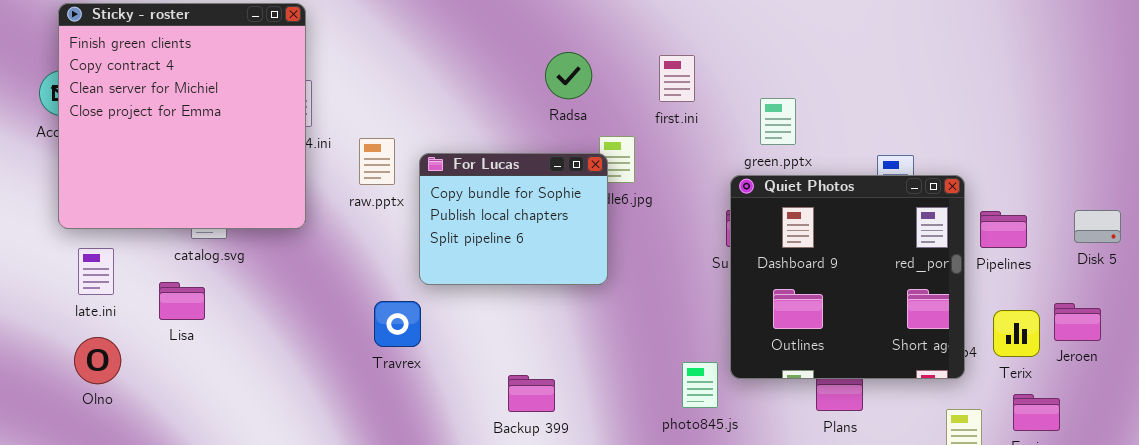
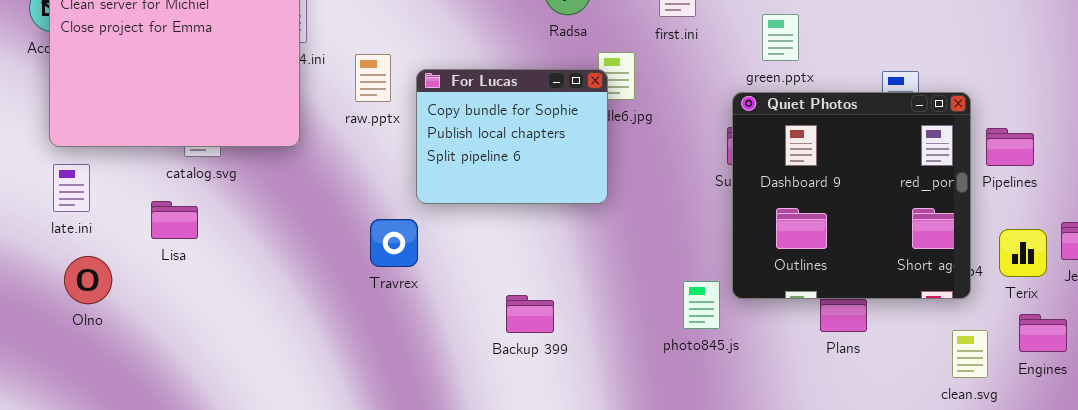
late.ini: [78,248,114,295] -> [53,164,90,212], moved

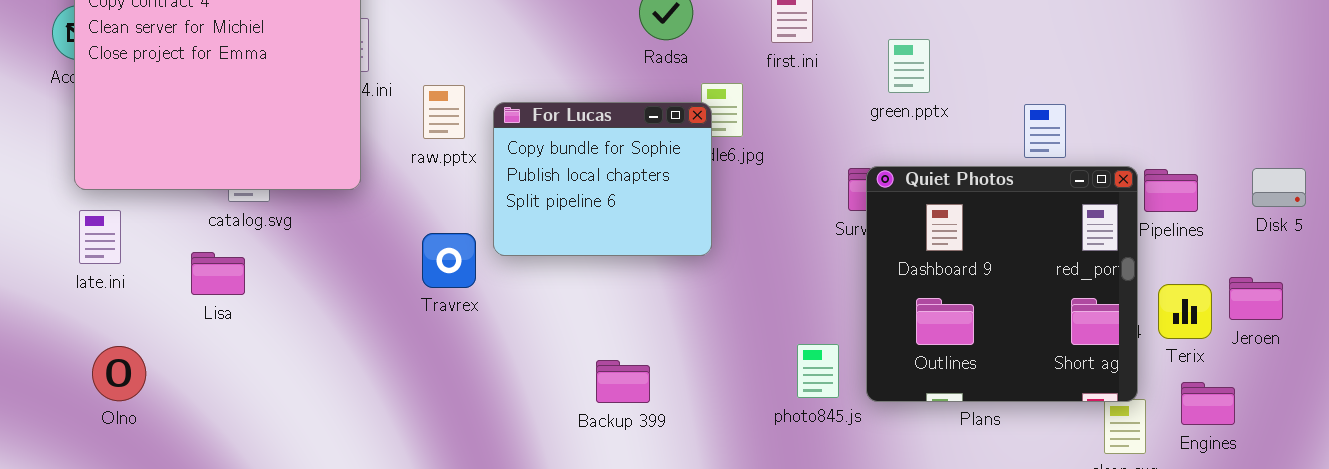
Quiet Photos: [732,92,971,299] -> [866,166,1138,402], moved
Travrex: [370,219,418,267] -> [422,233,476,288], moved
Olno: [64,256,112,304] -> [92,346,146,401], moved

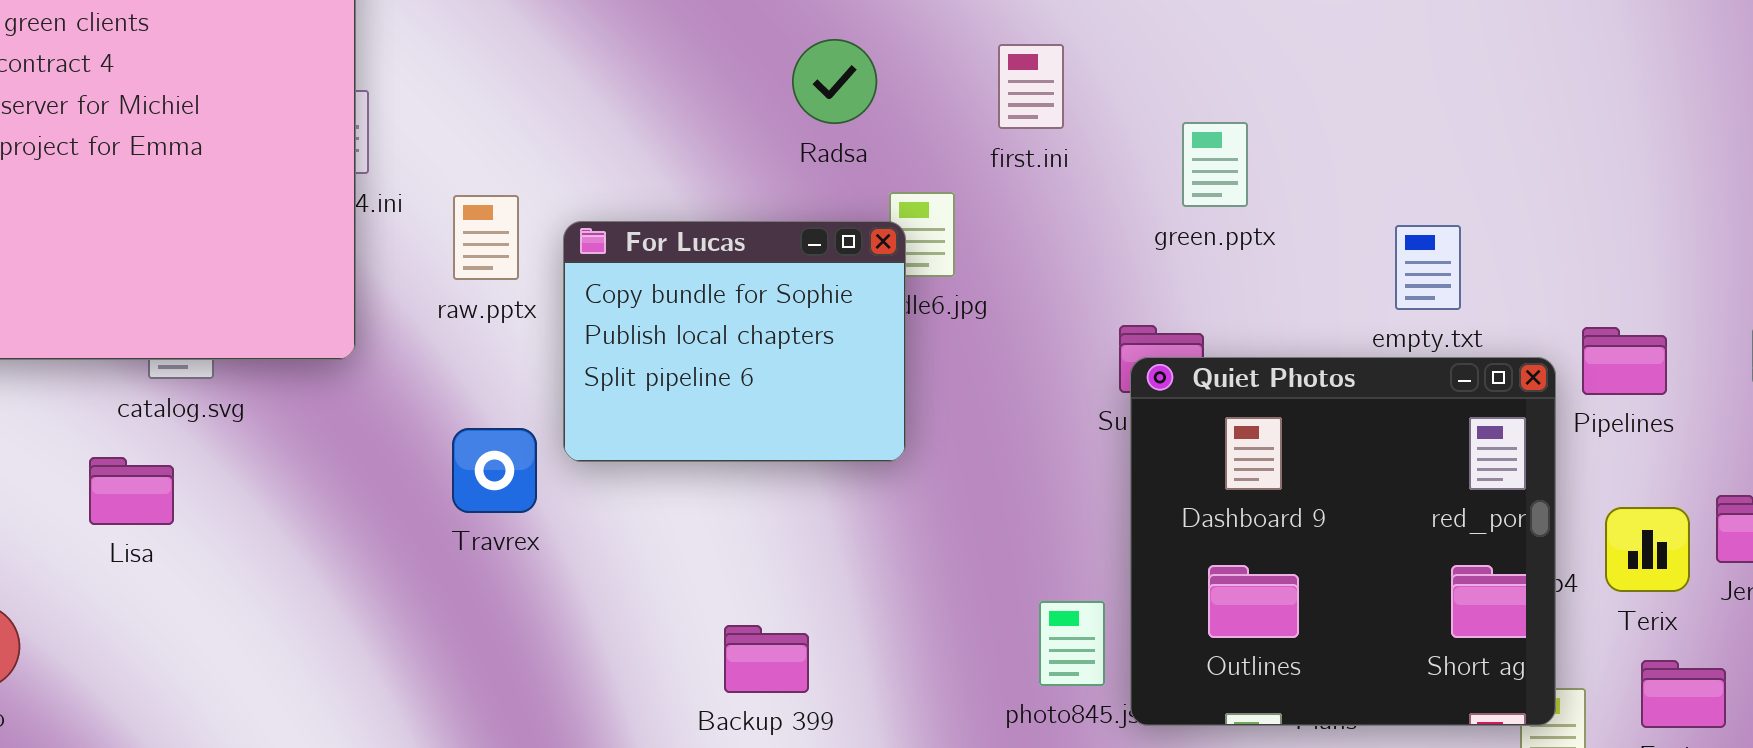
Quiet Photos: [866,166,1138,402] -> [1130,357,1556,726], moved

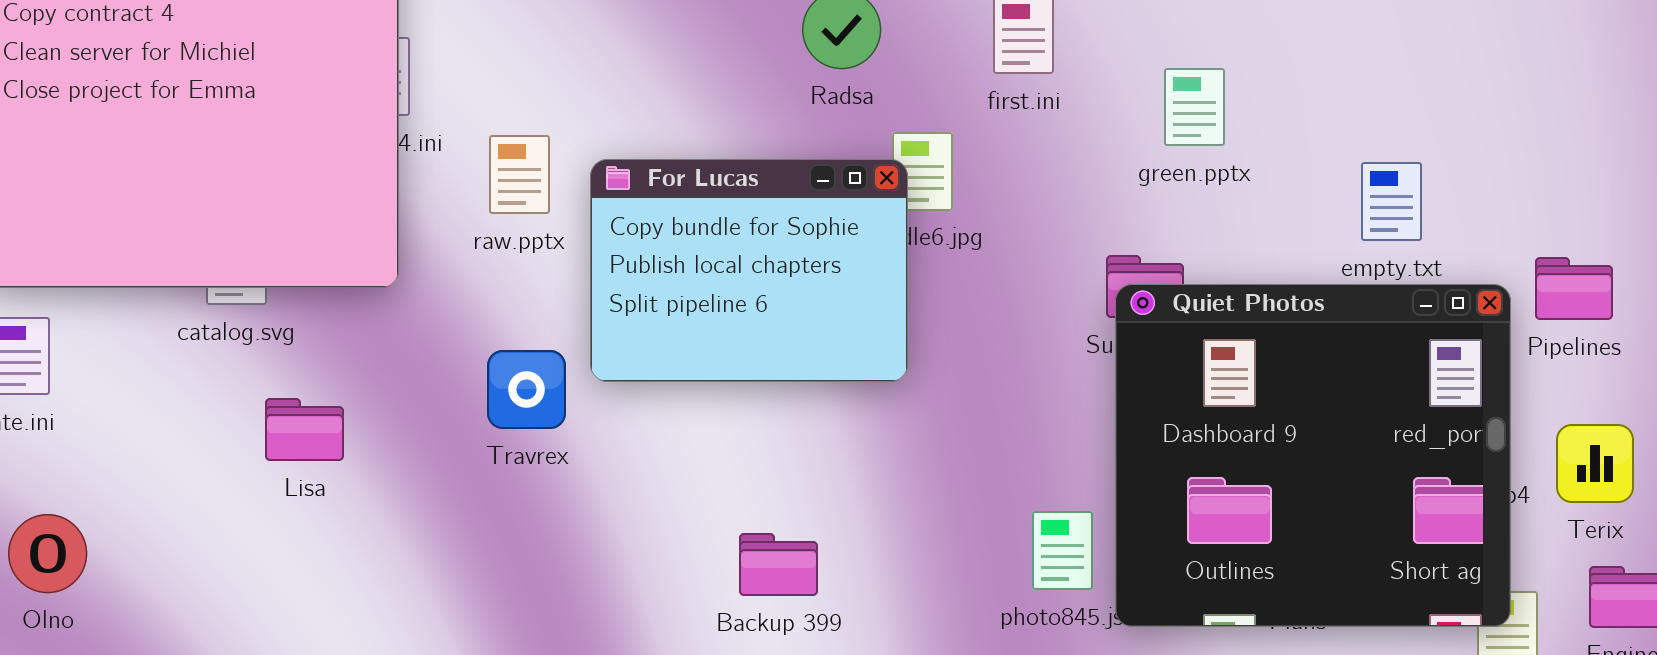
Lisa: [89,457,174,525] -> [265,398,344,461], moved

